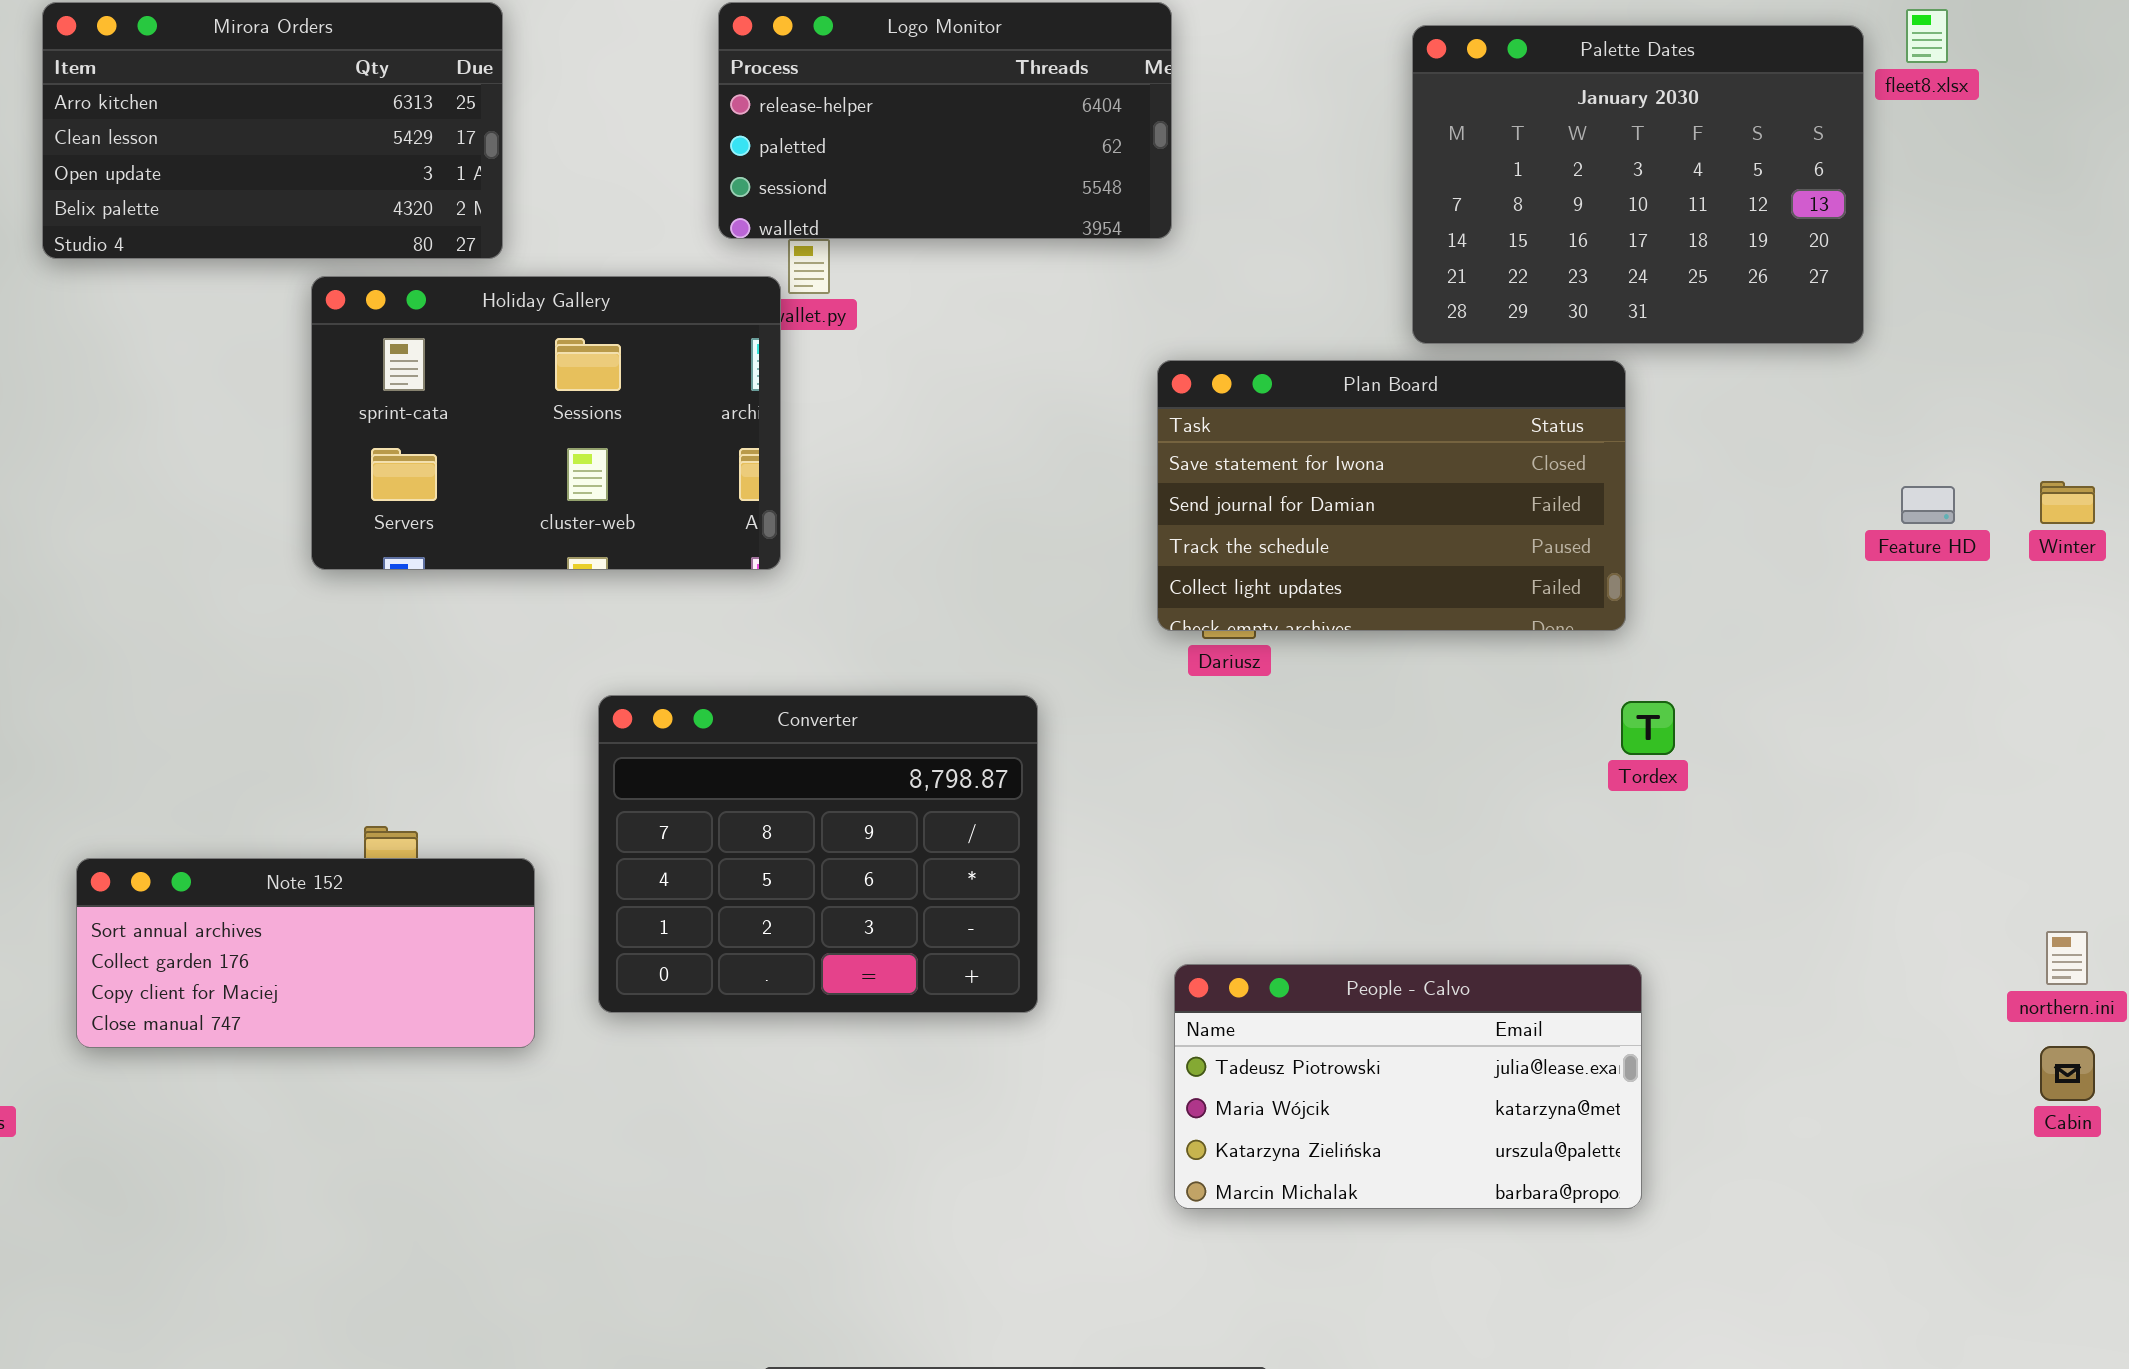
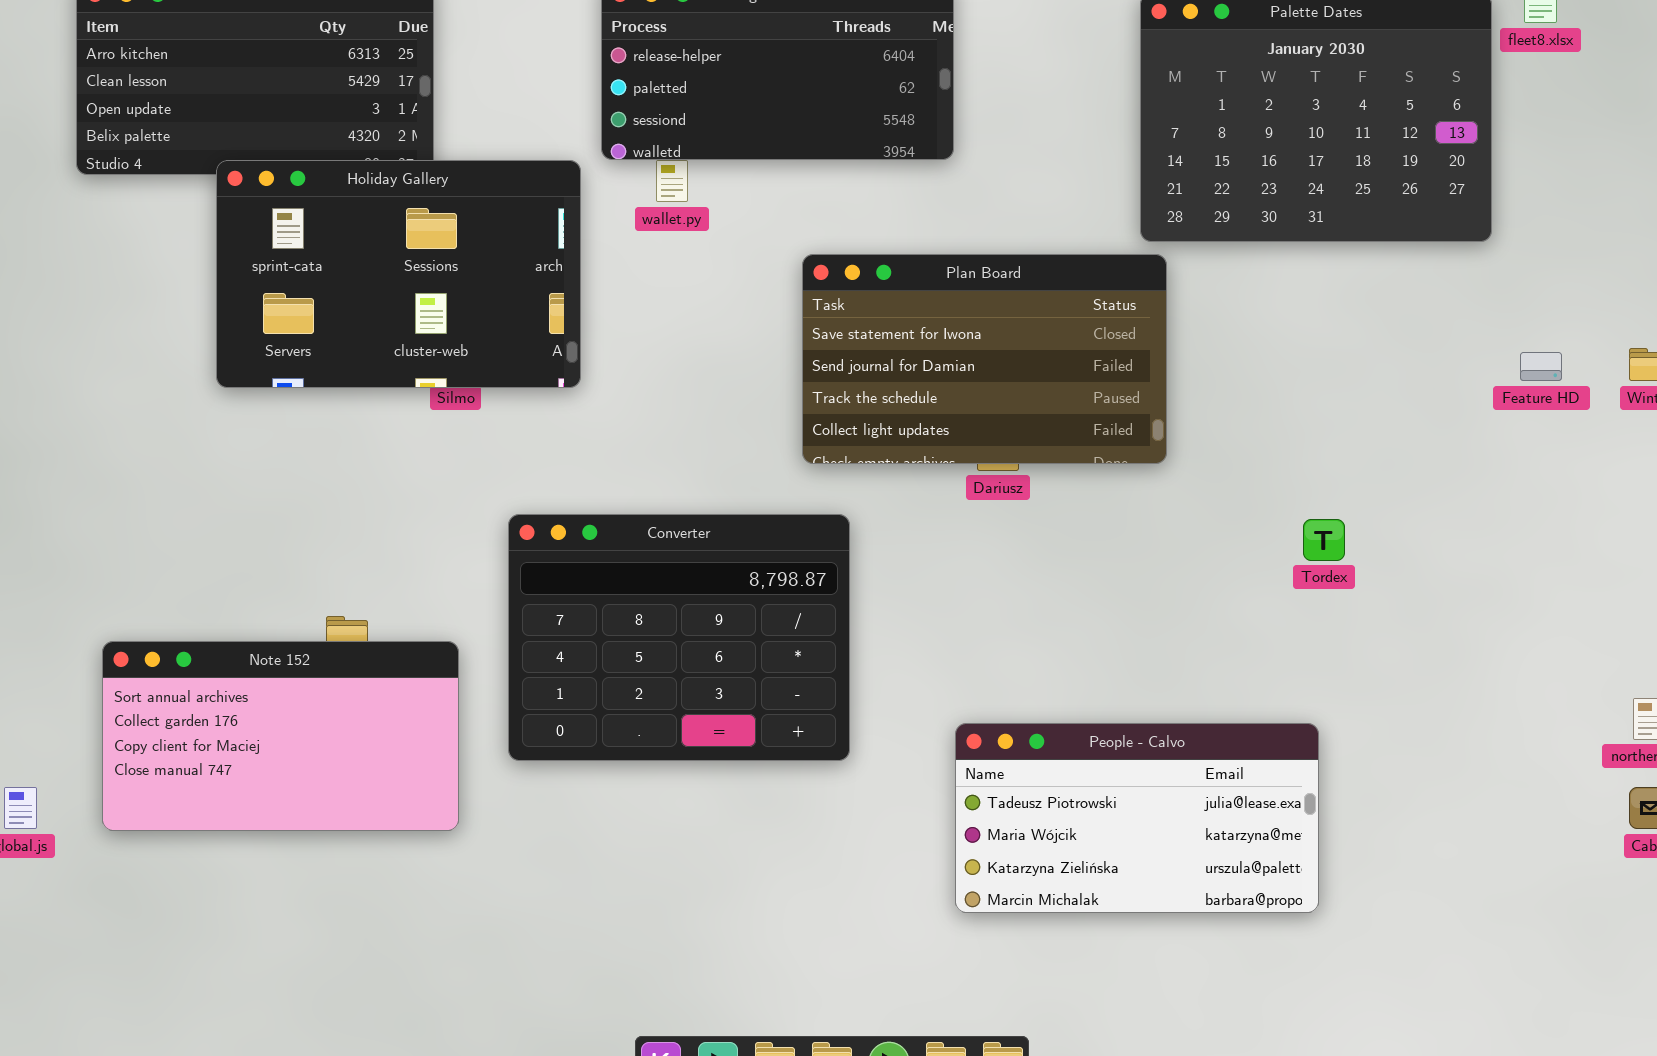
Holiday Gallery: [311,276,781,570] -> [216,160,581,388], moved
Plan Board: [1157,360,1626,631] -> [802,254,1167,464], moved
Note 152: [76,858,535,1048] -> [102,641,459,831], resized

